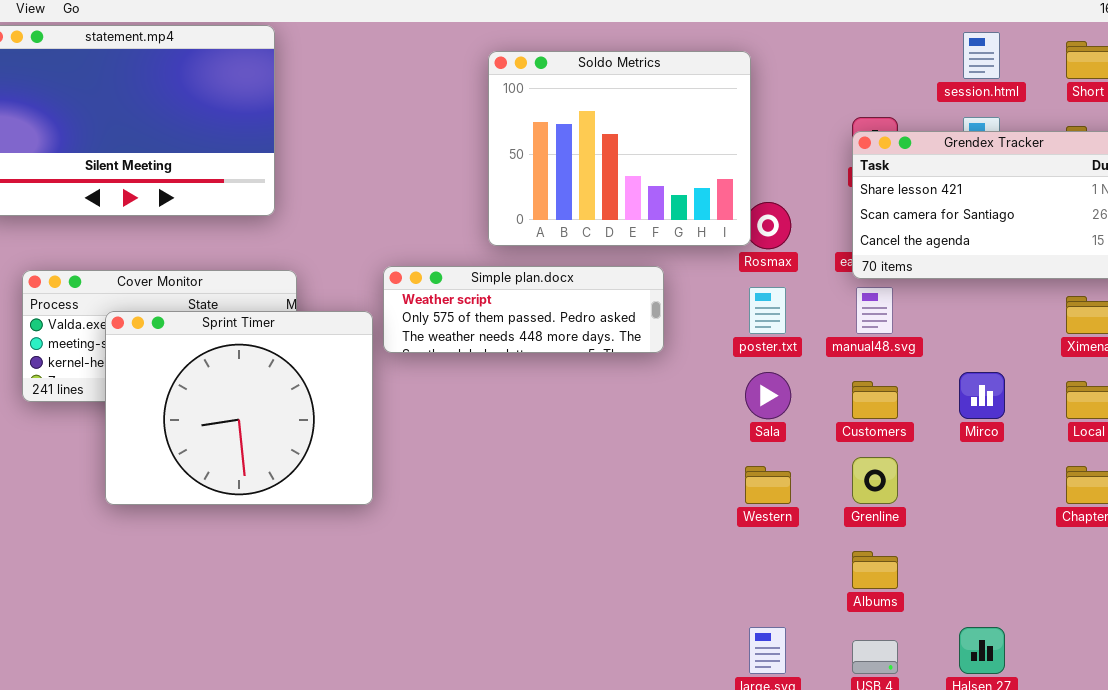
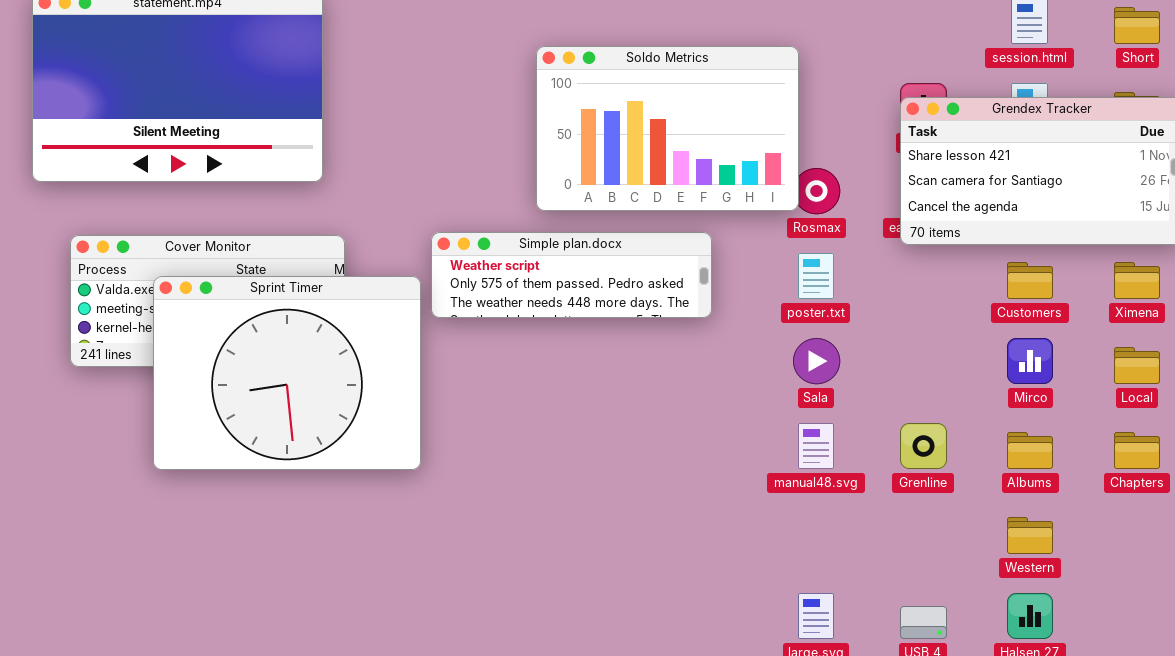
Soldo Metrics: [488,51,751,246] -> [536,46,799,211], resized
manual48.svg: [856,287,893,334] -> [798,423,834,469], moved
Customers: [852,381,898,419] -> [1007,262,1053,299], moved
Western: [745,466,791,504] -> [1007,517,1053,554], moved
Albums: [852,551,898,589] -> [1007,432,1053,469], moved

